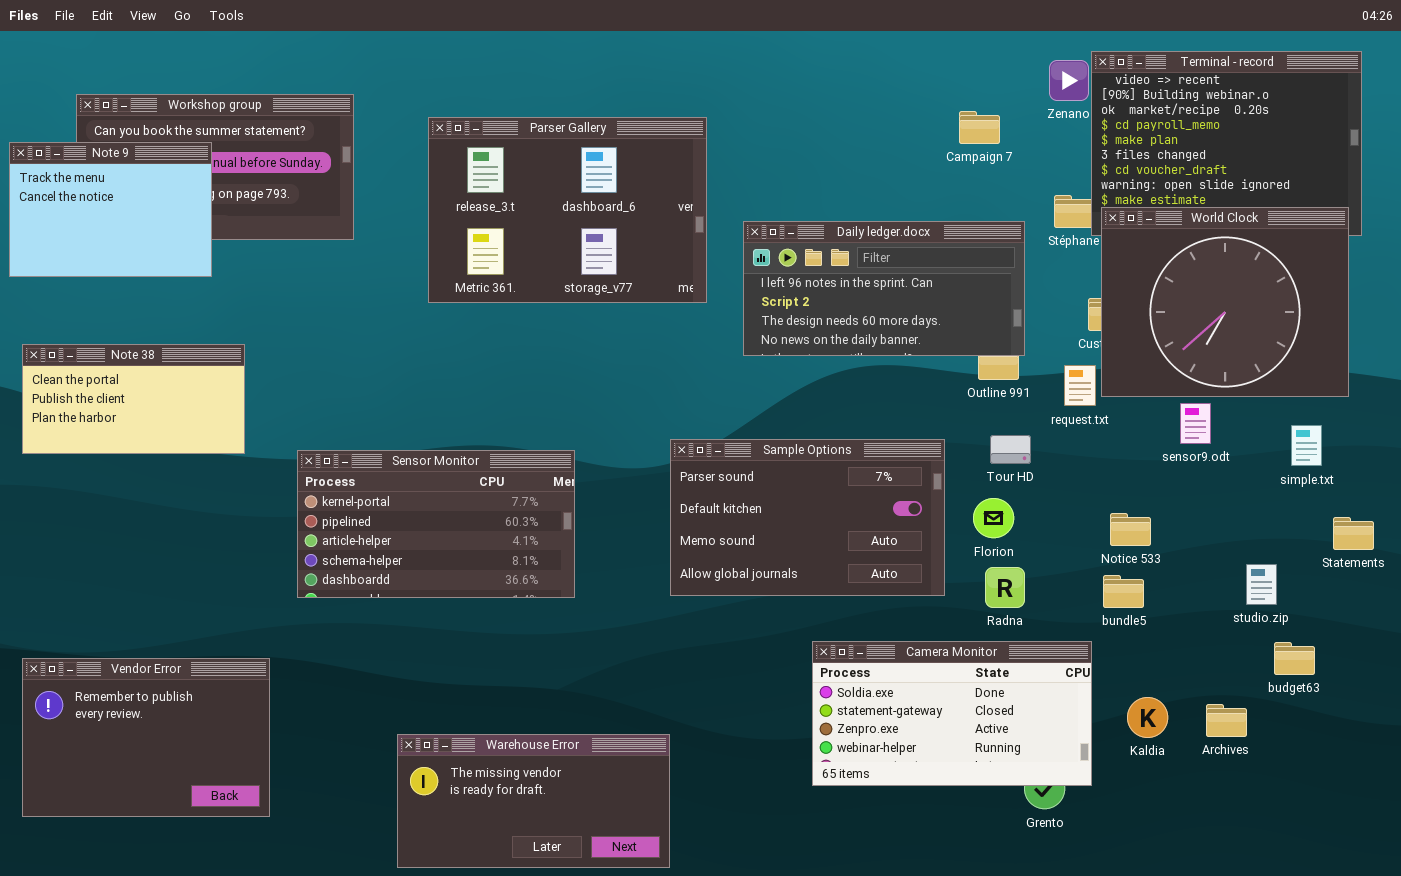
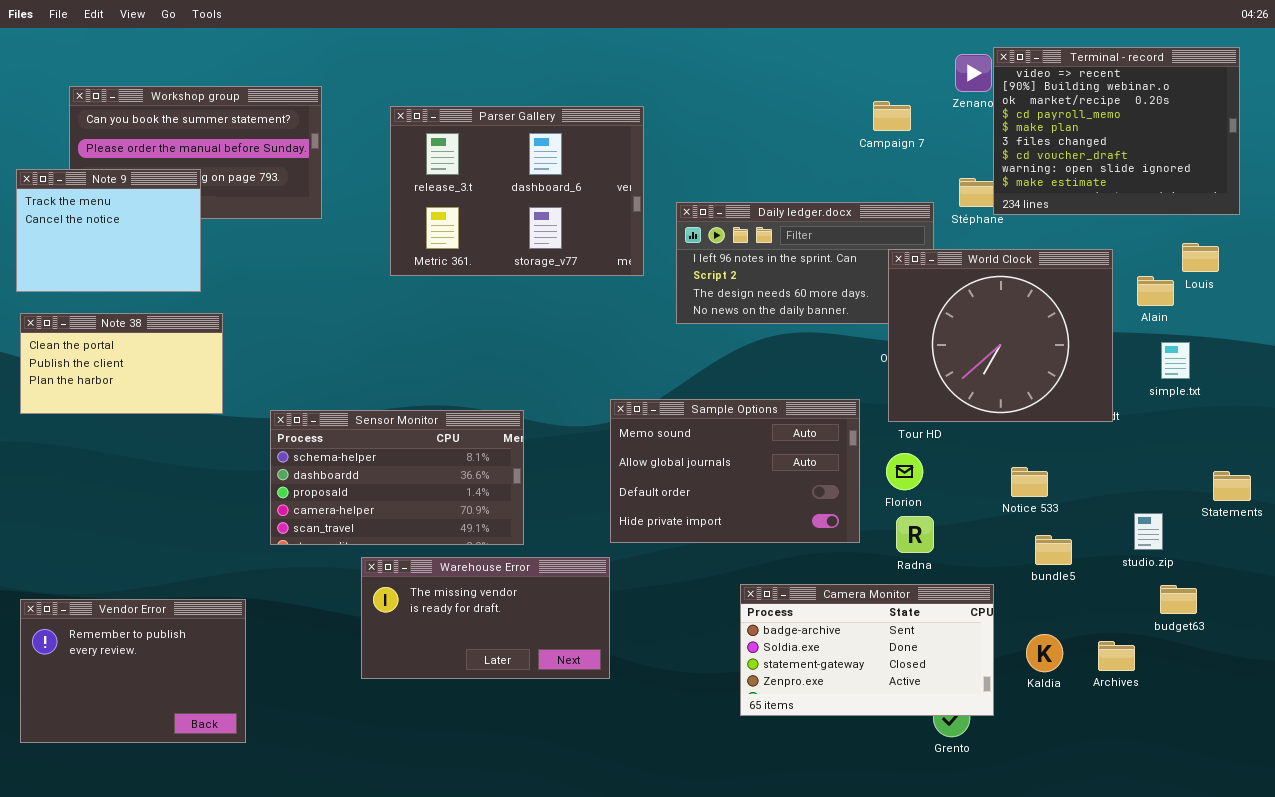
Note 9: [9,142,212,277] -> [16,169,201,292], moved
World Clock: [1101,207,1349,397] -> [888,249,1113,422], moved
simple.txt: [1291,425,1322,466] -> [1161,342,1190,379], moved
Sample Options: [670,439,945,596] -> [610,399,860,543], scrolled down 2 rows
Sensor Monitor: [297,450,575,598] -> [270,410,524,545], scrolled down 3 rows
bundle5: [1103,575,1144,608] -> [1035,535,1072,565], moved
Camera Monitor: [812,641,1092,786] -> [740,584,994,716], scrolled up 1 row
Warehouse Error: [397,734,670,868] -> [361,557,610,679], moved

